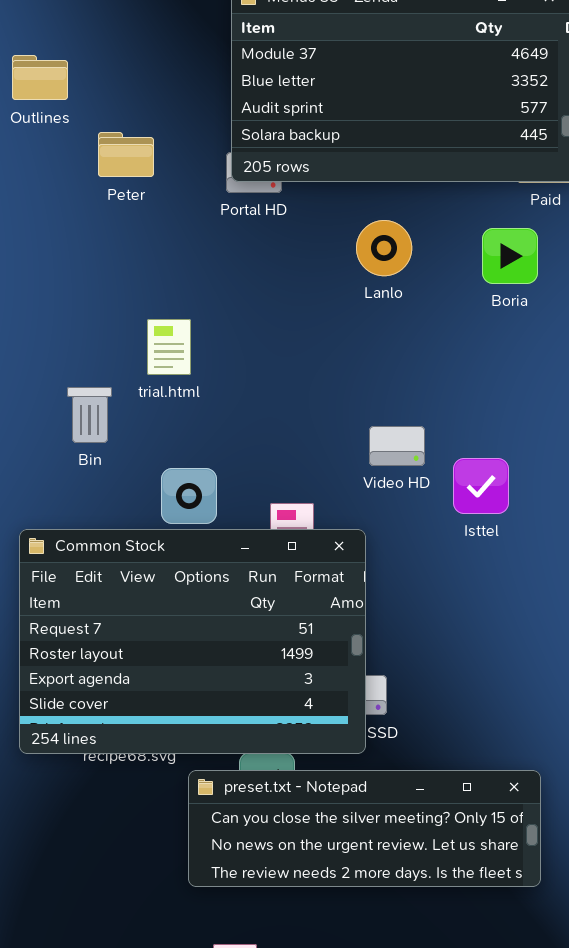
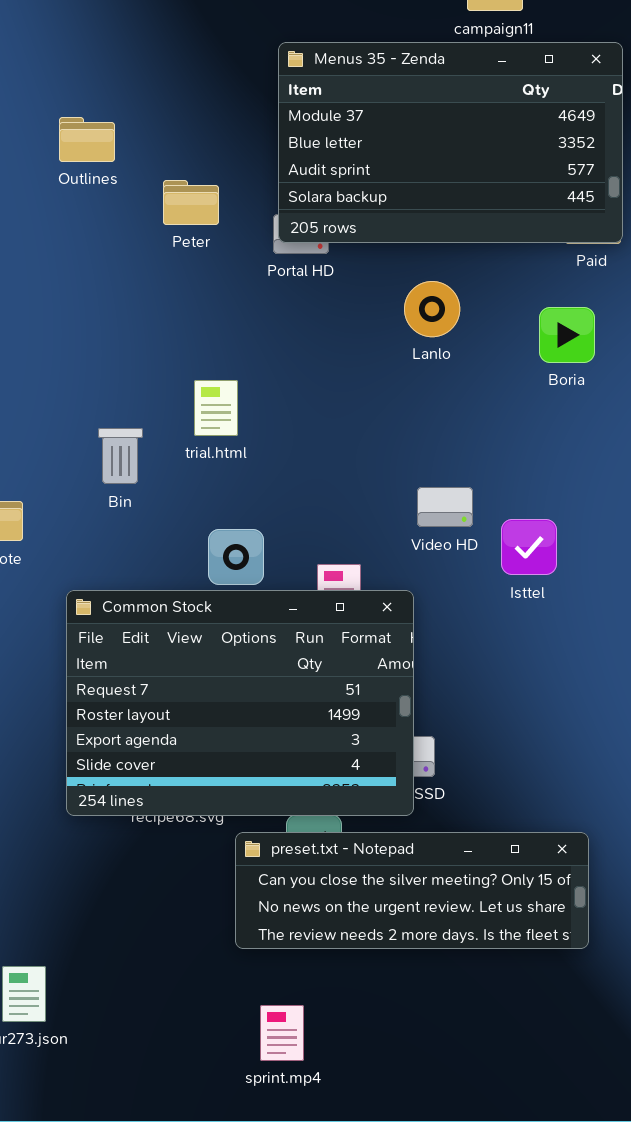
Peter: [98,132,154,177] -> [163,180,219,225], moved
Boria: [482,228,538,284] -> [539,307,595,363], moved
Bin: [67,387,112,443] -> [98,428,143,484], moved

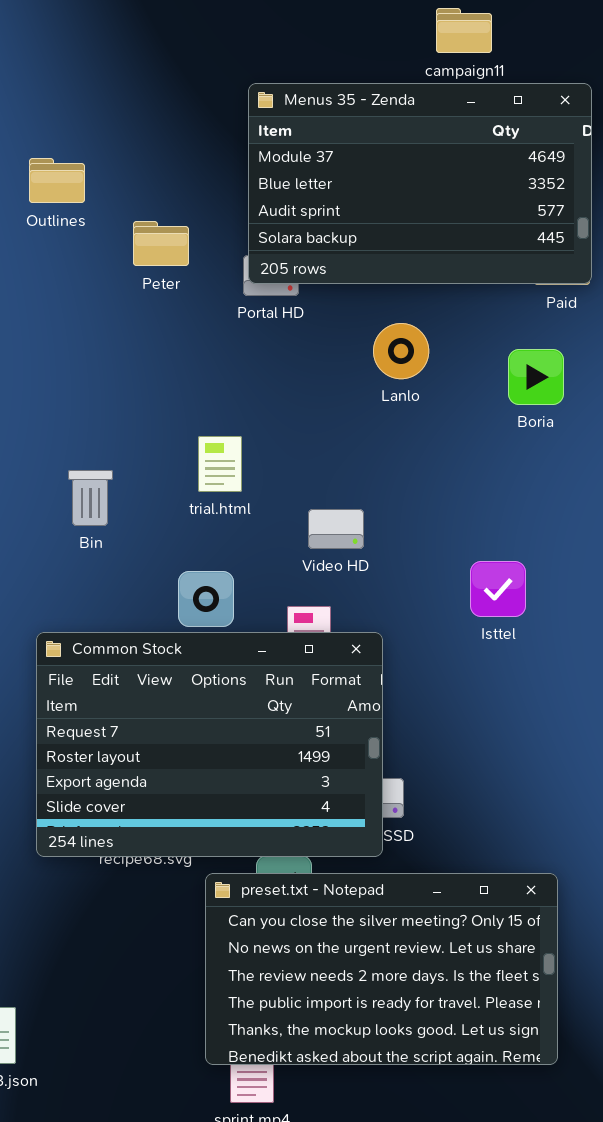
trial.html: [194,380,238,436] -> [198,436,242,492], moved
Video HD: [417,487,473,527] -> [308,509,364,549], moved
preset.txt - Notepad: [235,832,589,949] -> [205,873,558,1065], resized

